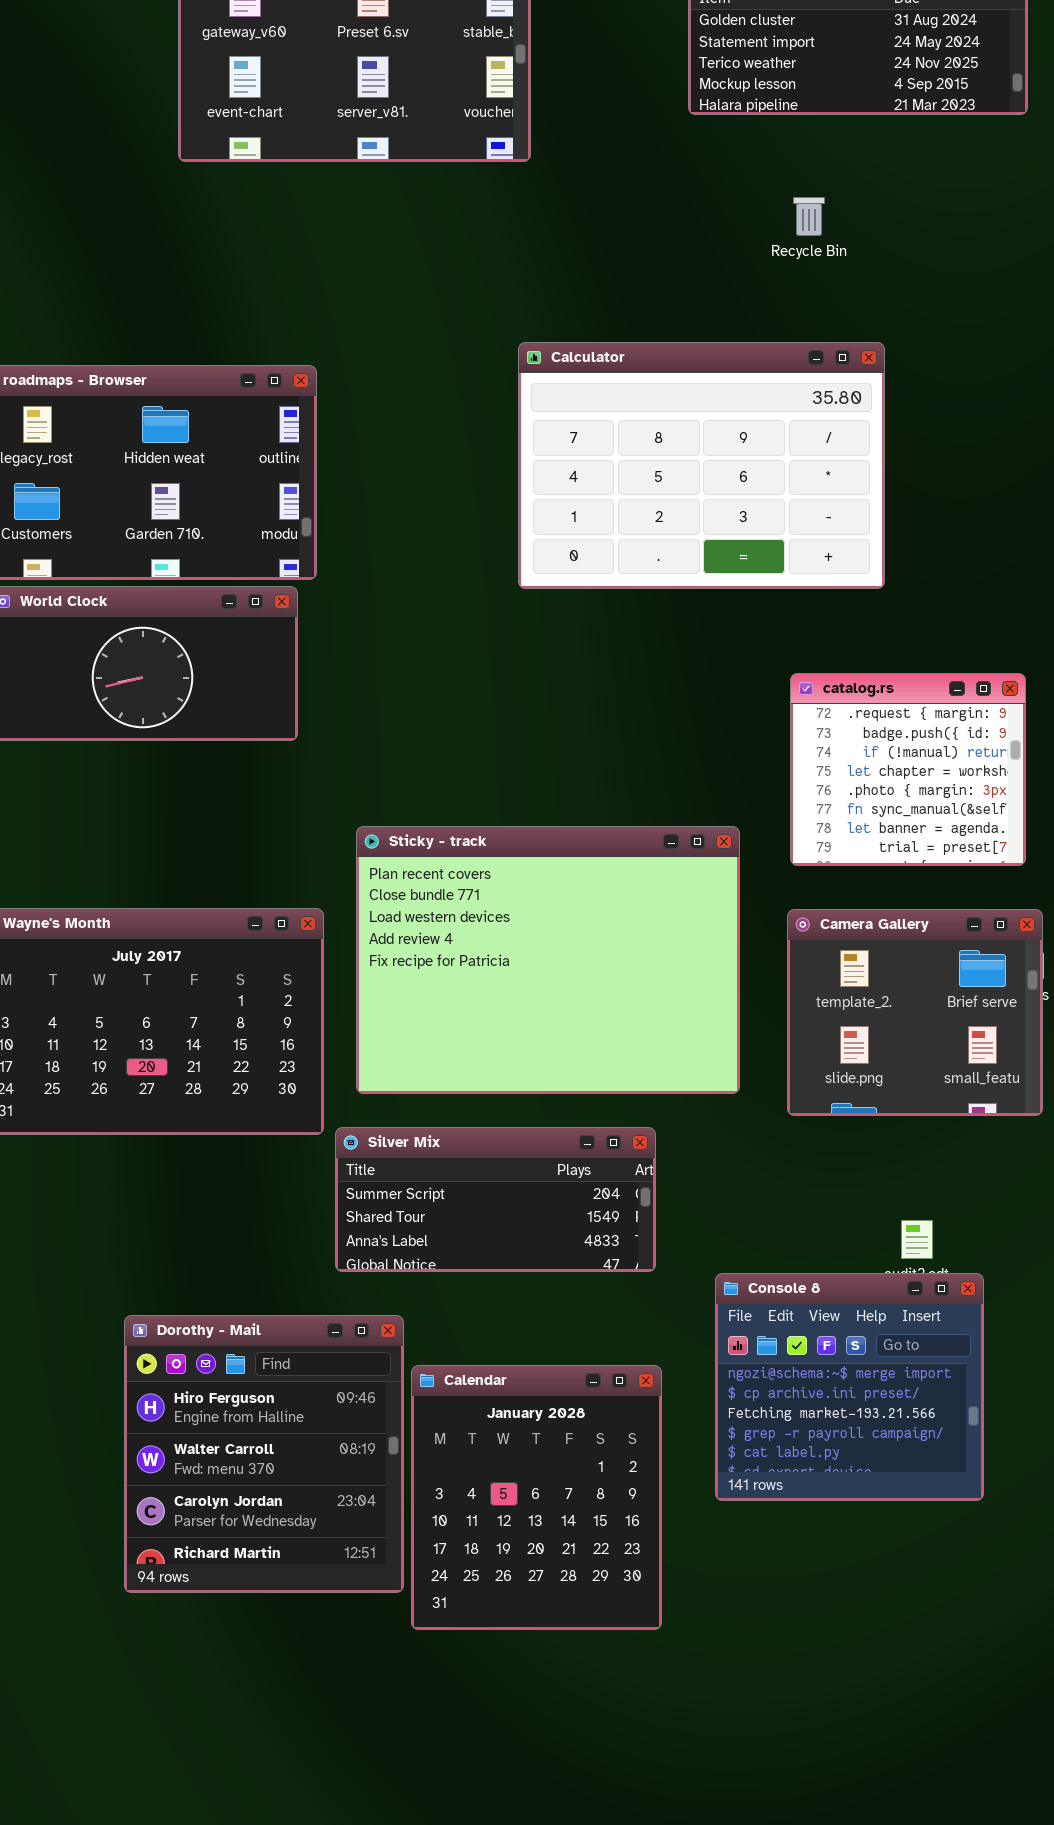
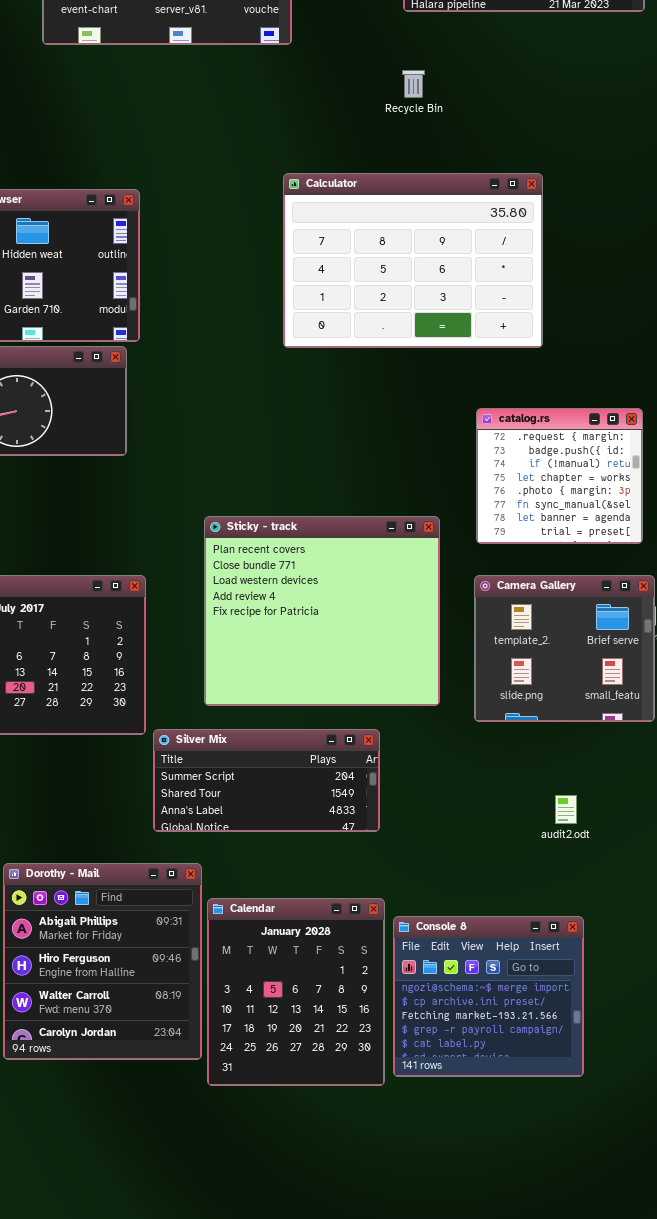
Recycle Bin: [793,197,825,236] -> [402,70,425,98], moved
Sticky - track: [356,826,740,1094] -> [204,516,440,706], resized
Console 8: [715,1273,984,1501] -> [393,916,584,1077], moved
Dorothy - Mail: [124,1315,404,1593] -> [3,863,202,1060], scrolled up 1 row

